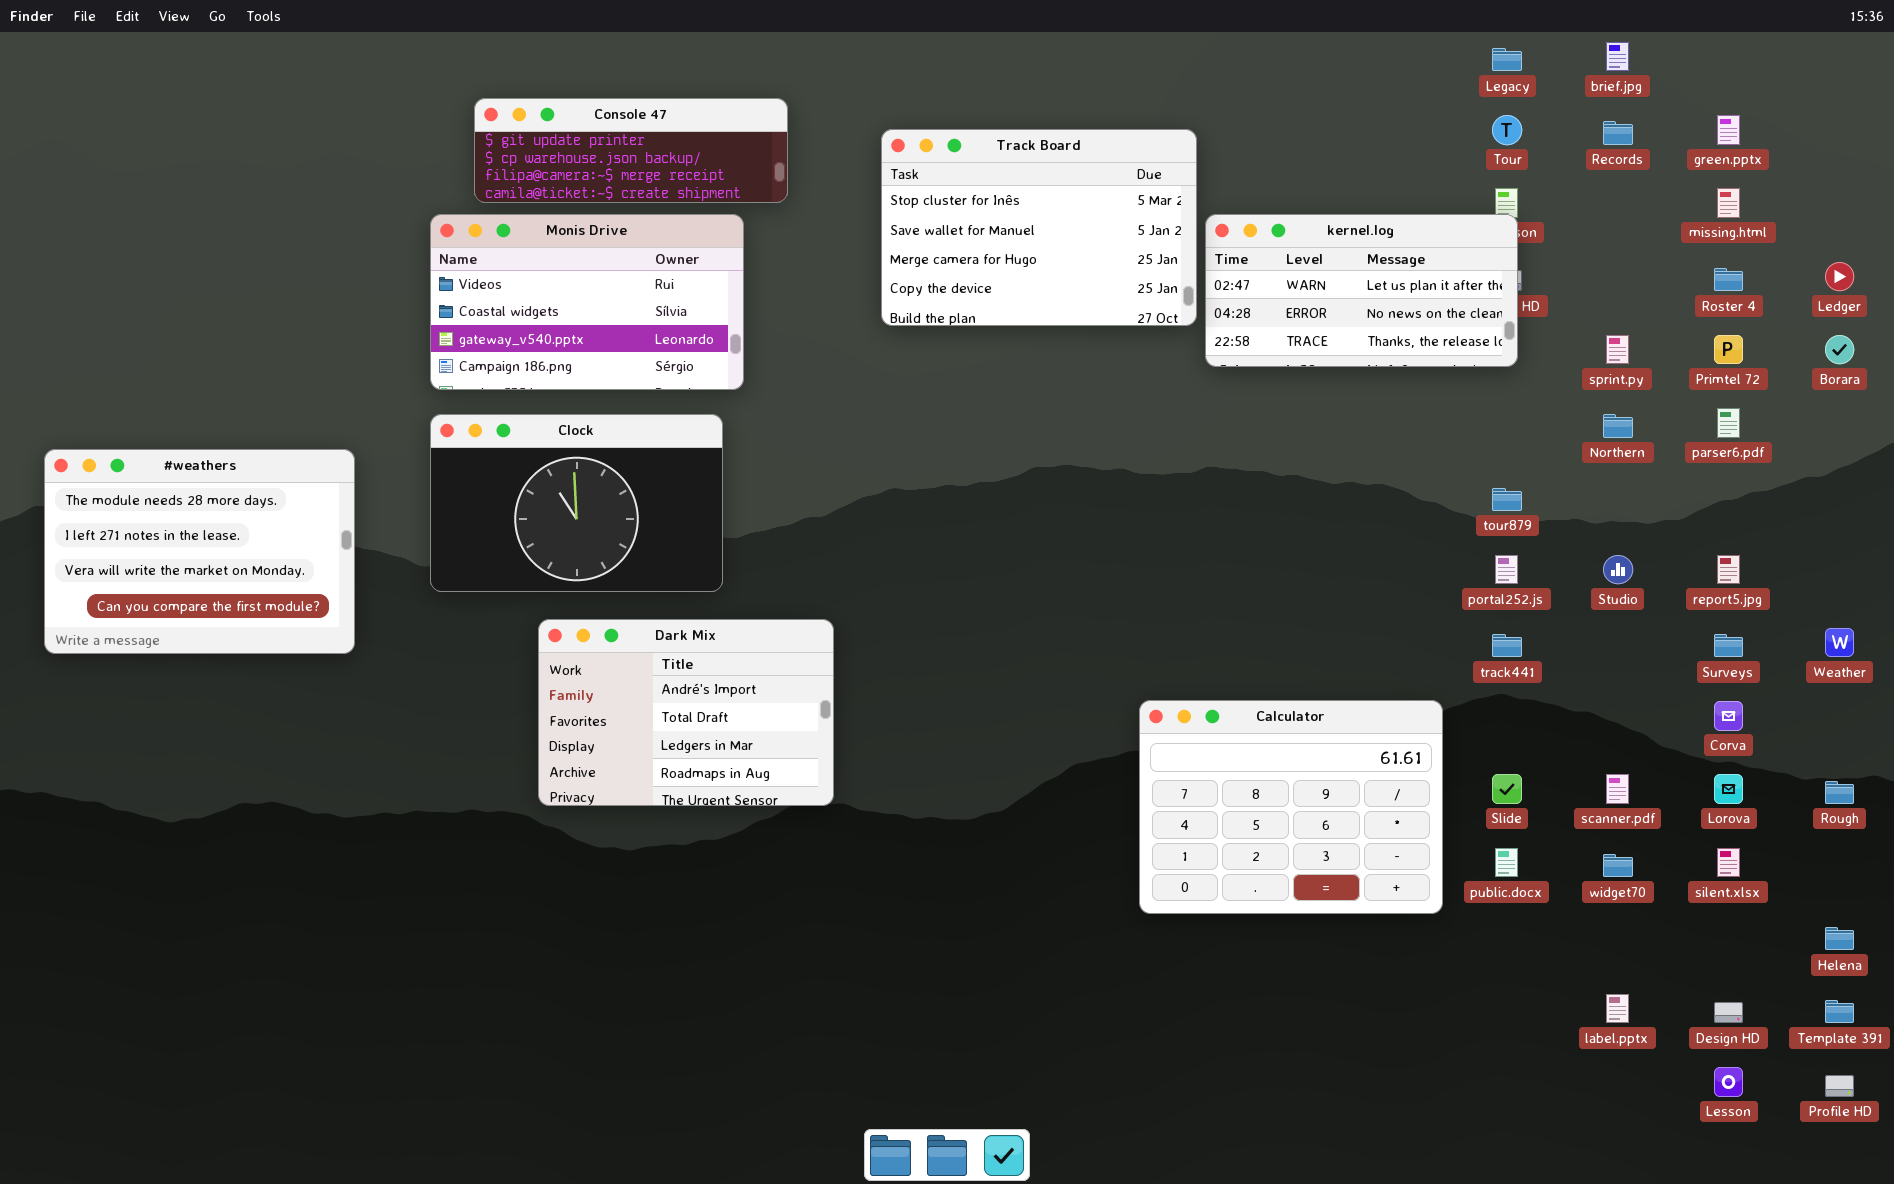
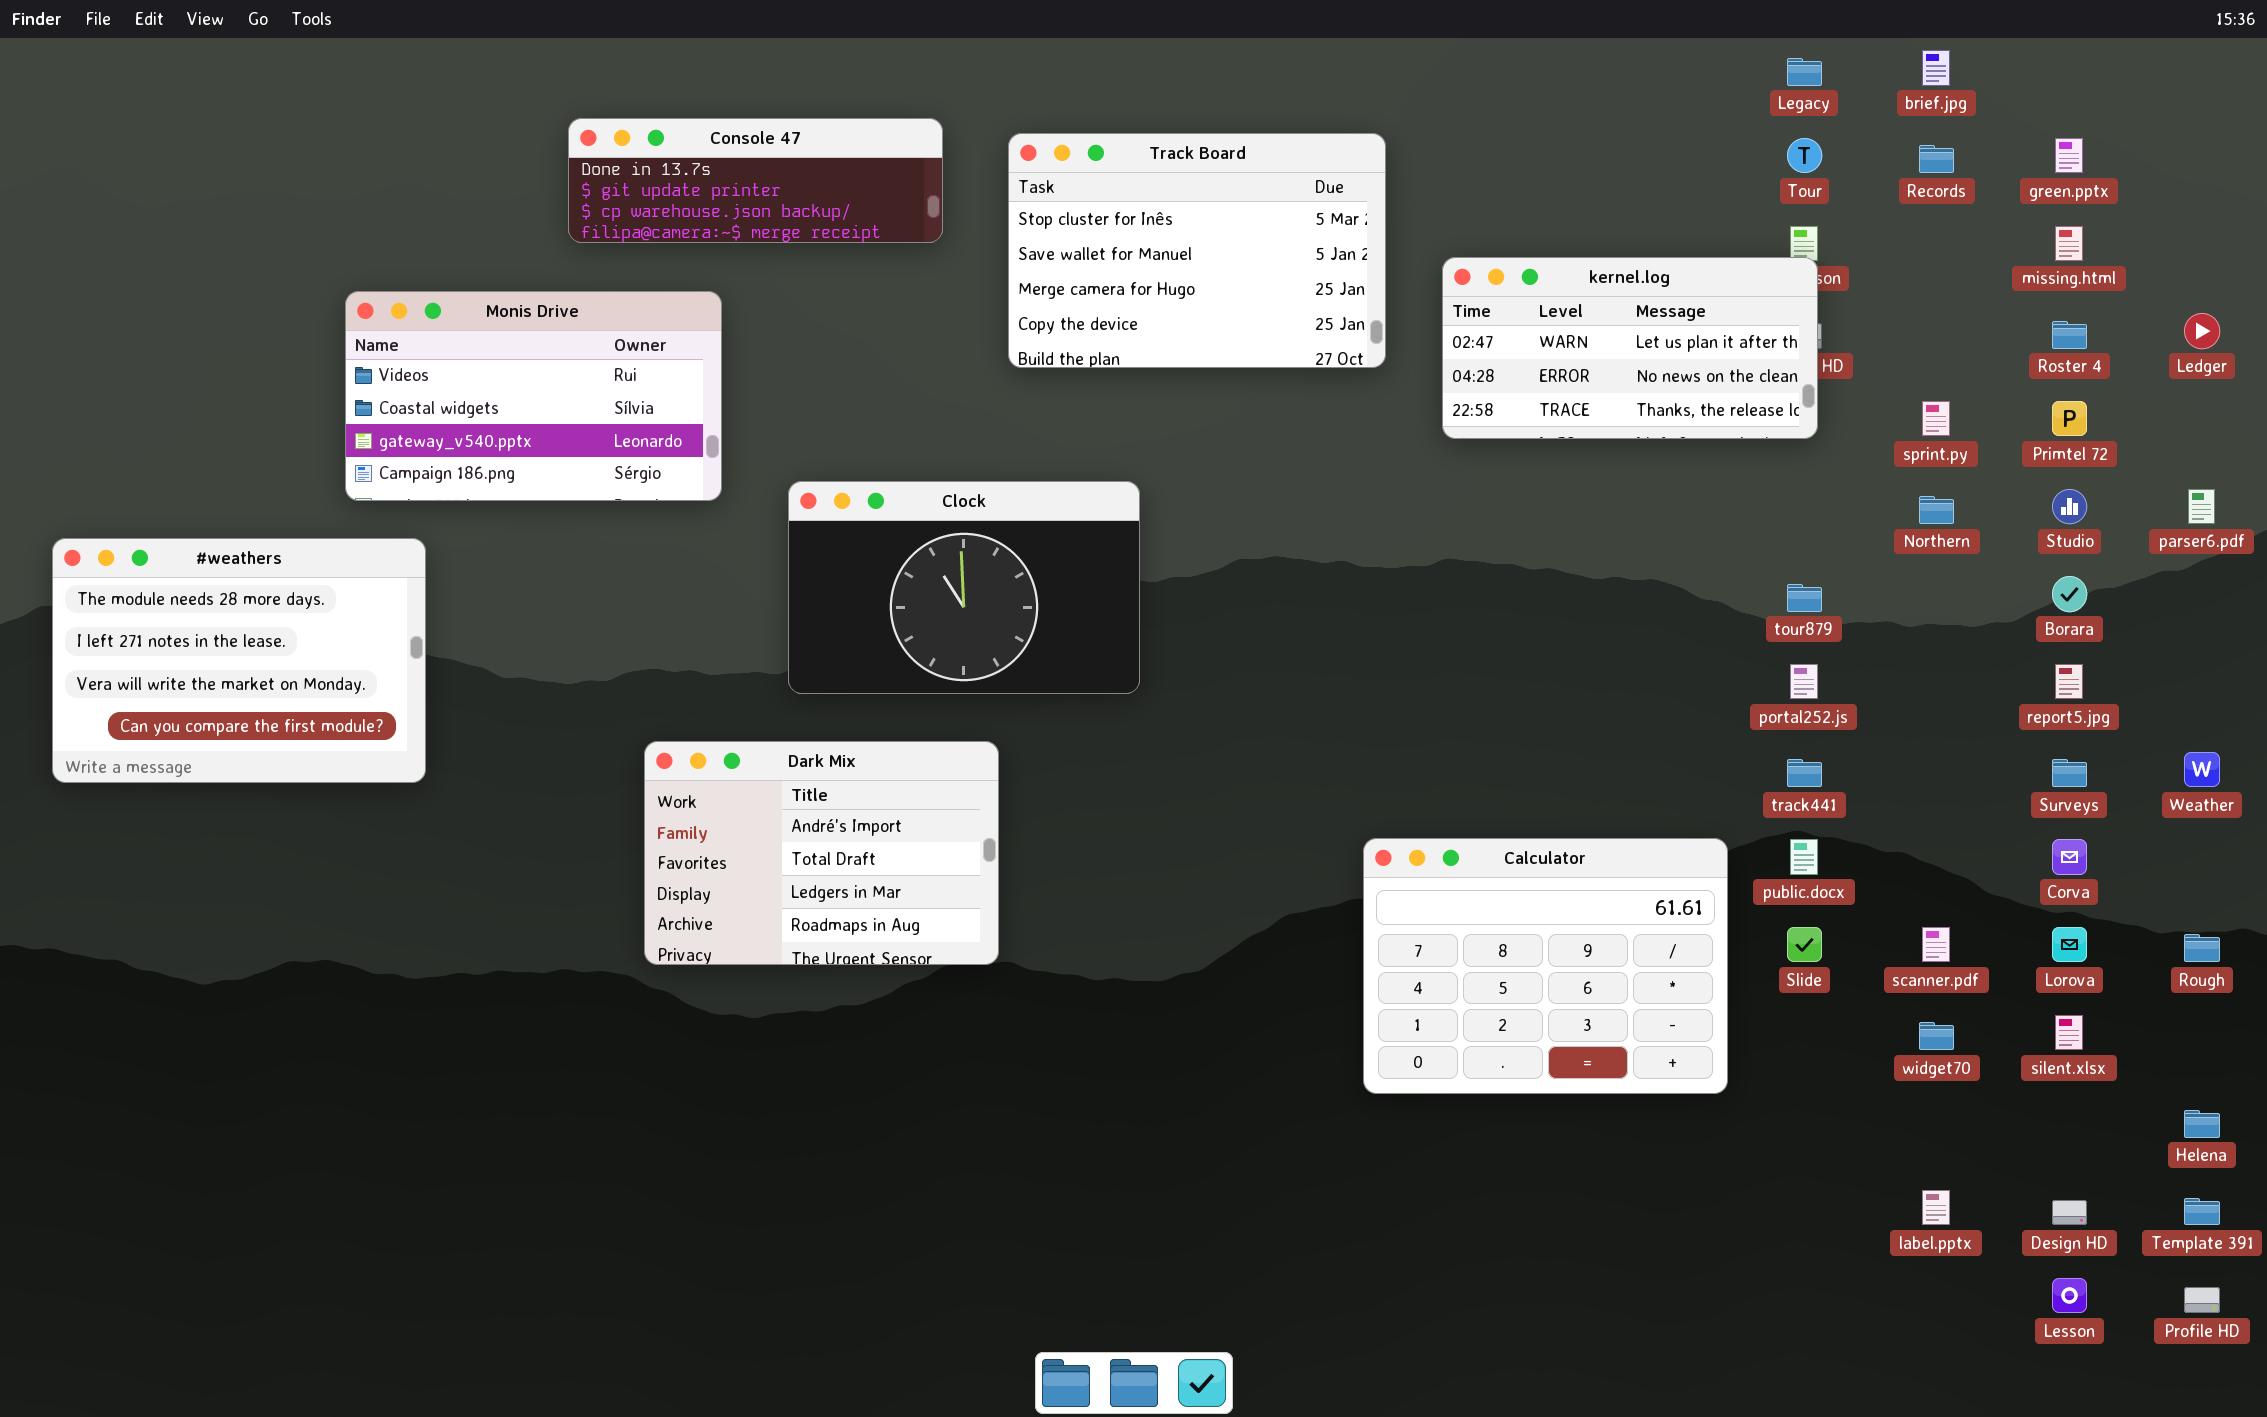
Console 47: [474,98,788,203] -> [568,118,943,243], scrolled up 1 row
Track Board: [881,129,1197,326] -> [1008,133,1386,368], moved
Monis Drive: [430,214,744,390] -> [345,291,722,501], moved
Borara: [1825,335,1854,364] -> [2052,576,2087,612], moved
parser6.pdf: [1717,408,1740,438] -> [2188,489,2215,524], moved
Clock: [430,414,723,592] -> [788,481,1140,694], moved
Studio: [1603,555,1633,584] -> [2052,489,2087,524], moved
public.docx: [1495,848,1518,877] -> [1790,839,1818,875], moved

